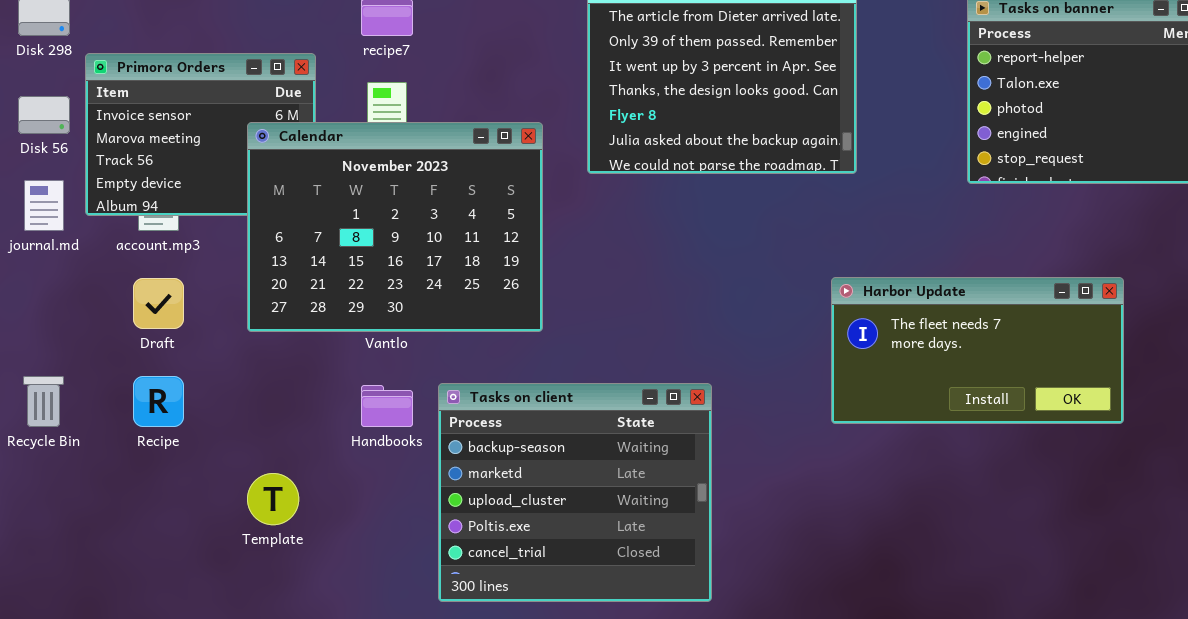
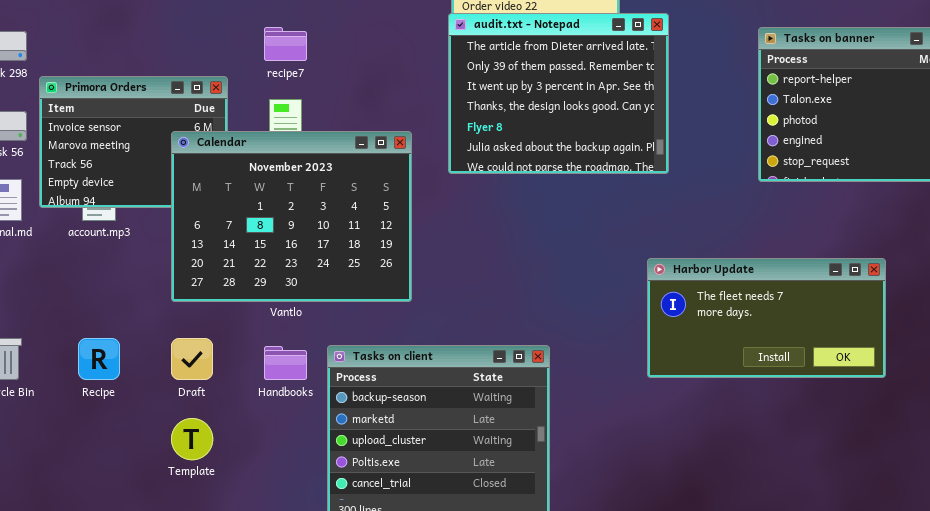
Draft: [133,278,184,329] -> [171,338,213,380], moved

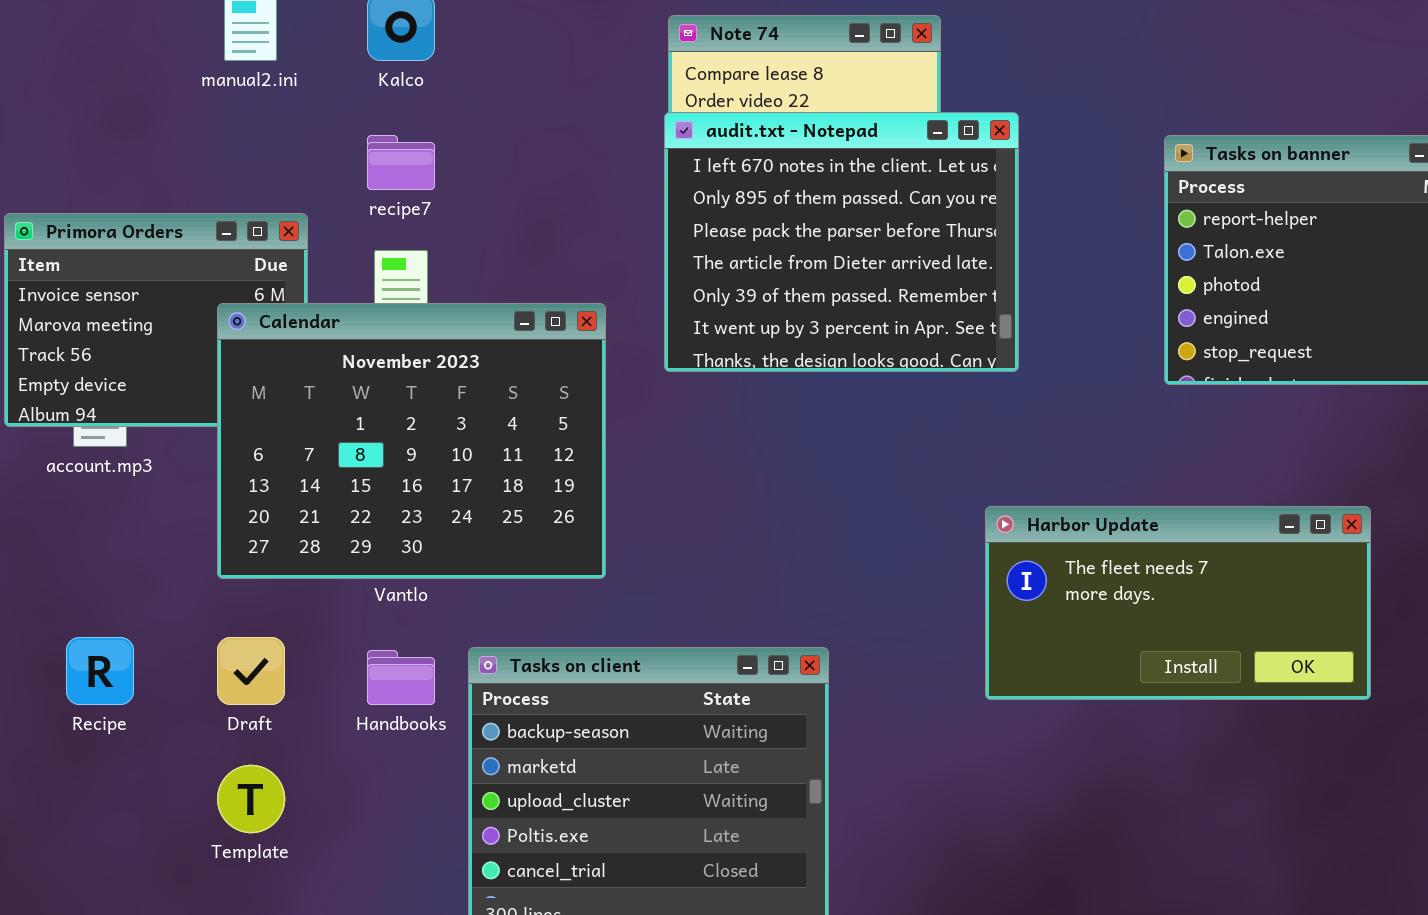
audit.txt - Notepad: [448,13,669,174] -> [664,112,1019,372], scrolled up 3 rows

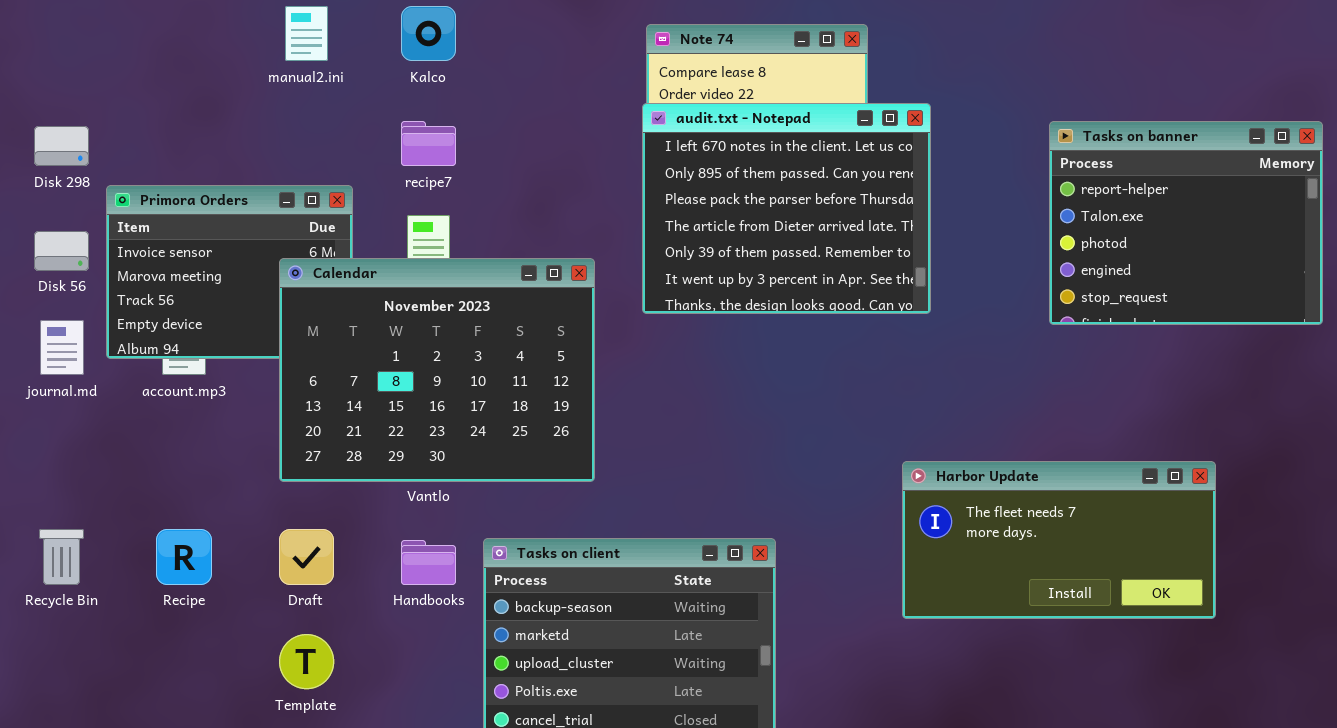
Harbor Update: [985,506,1371,700] -> [902,461,1216,619], moved

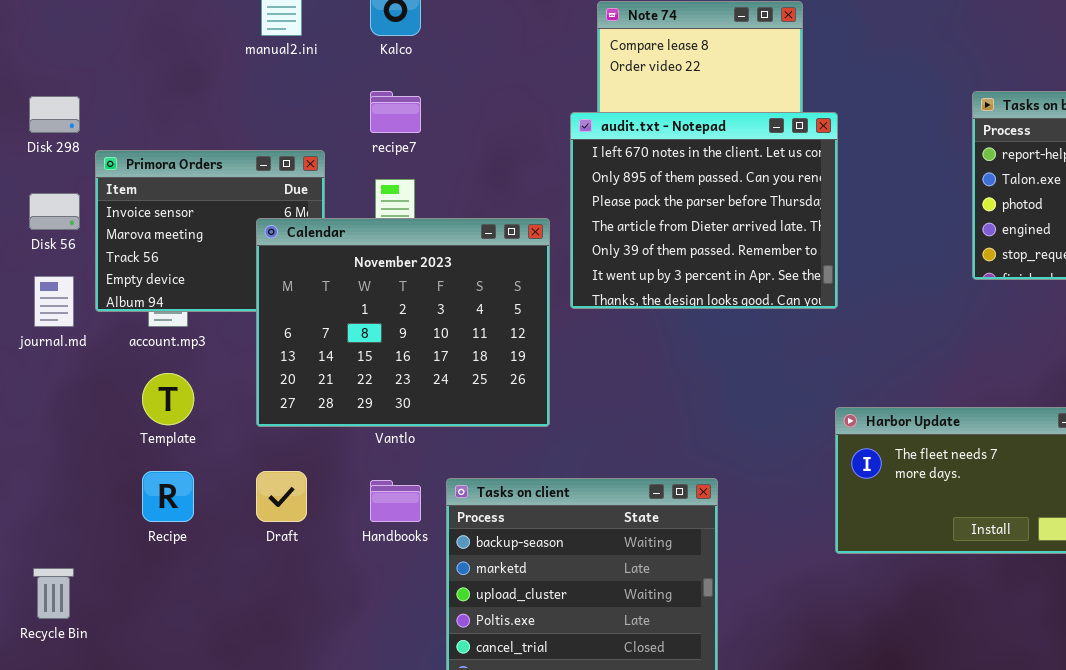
audit.txt - Notepad: [642,103,931,314] -> [570,112,838,309], moved
Recycle Bin: [39,529,84,585] -> [33,568,74,619], moved
Template: [279,634,334,689] -> [142,373,194,425], moved

